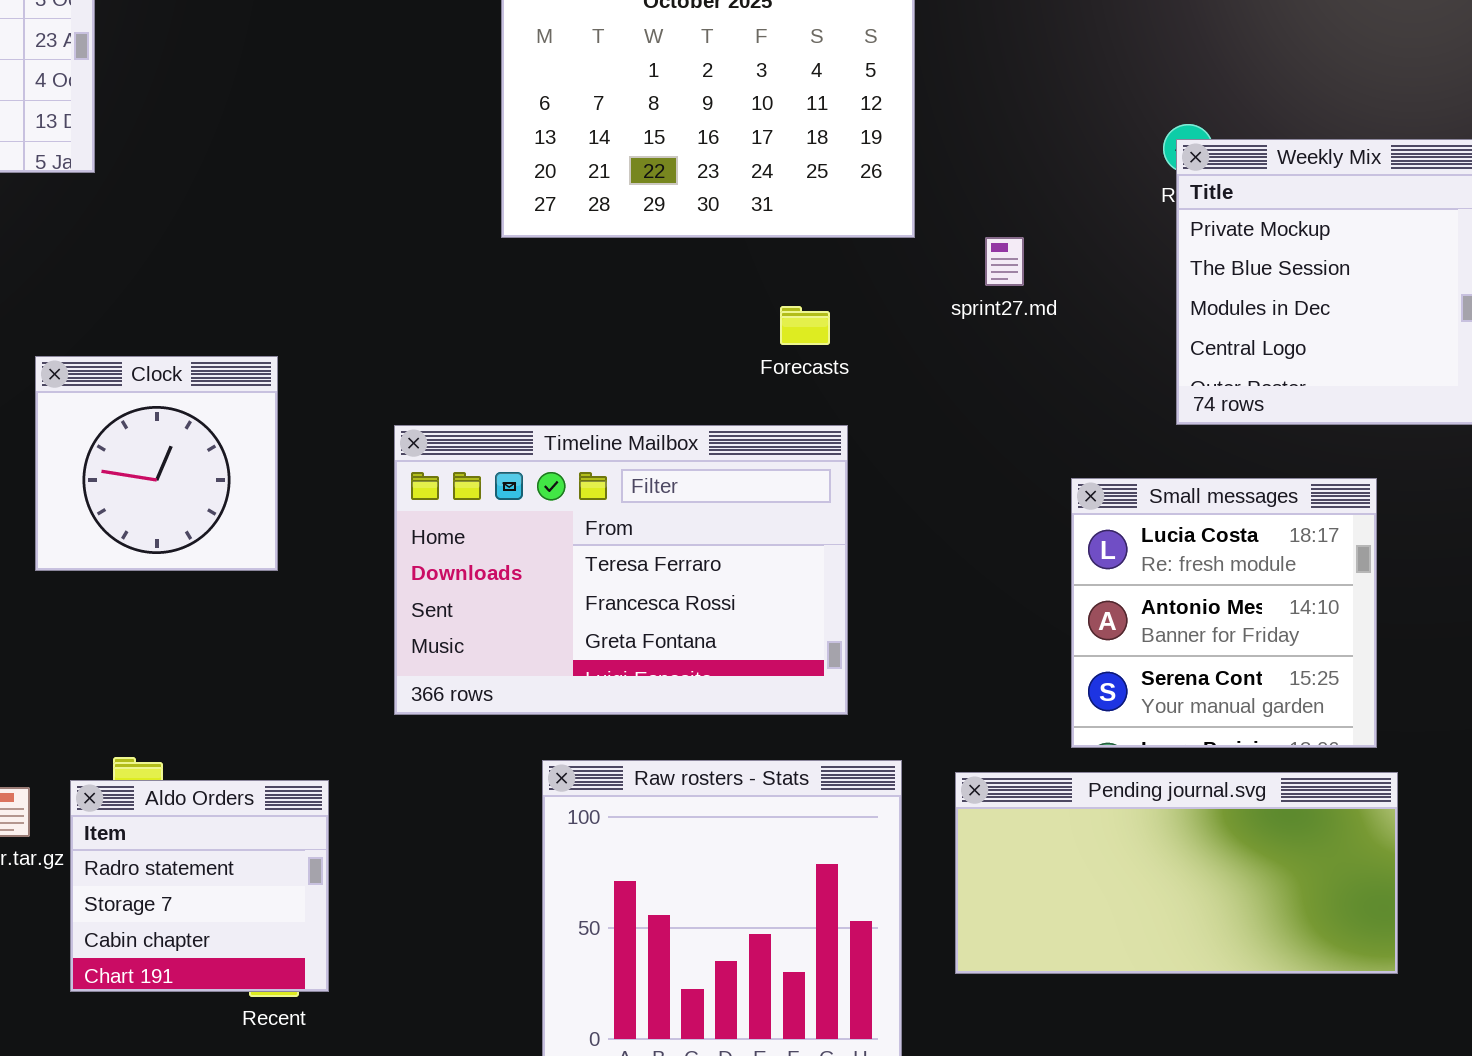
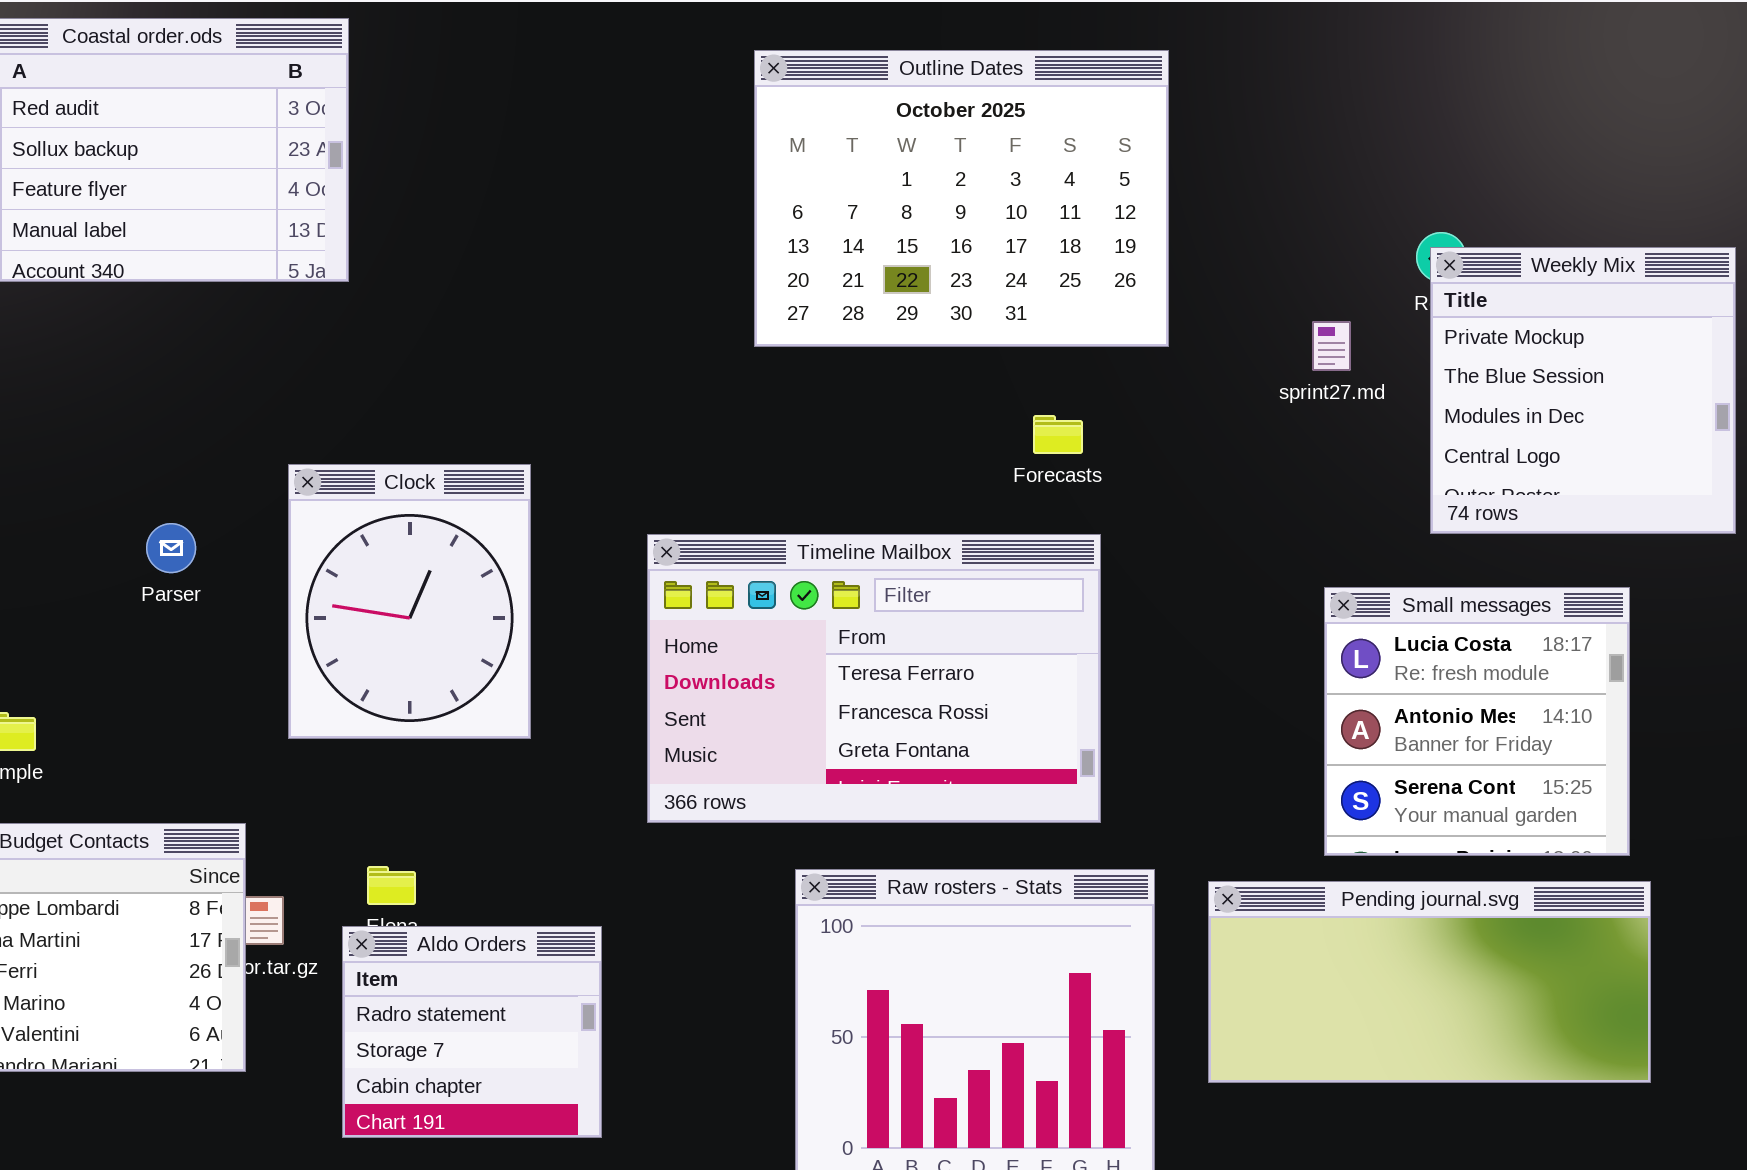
sprint27.md: [985,237,1024,286] -> [1312,321,1351,371], moved
Clock: [35,356,278,571] -> [288,464,531,739], resized
Aldo Orders: [70,780,329,992] -> [342,926,602,1138], moved

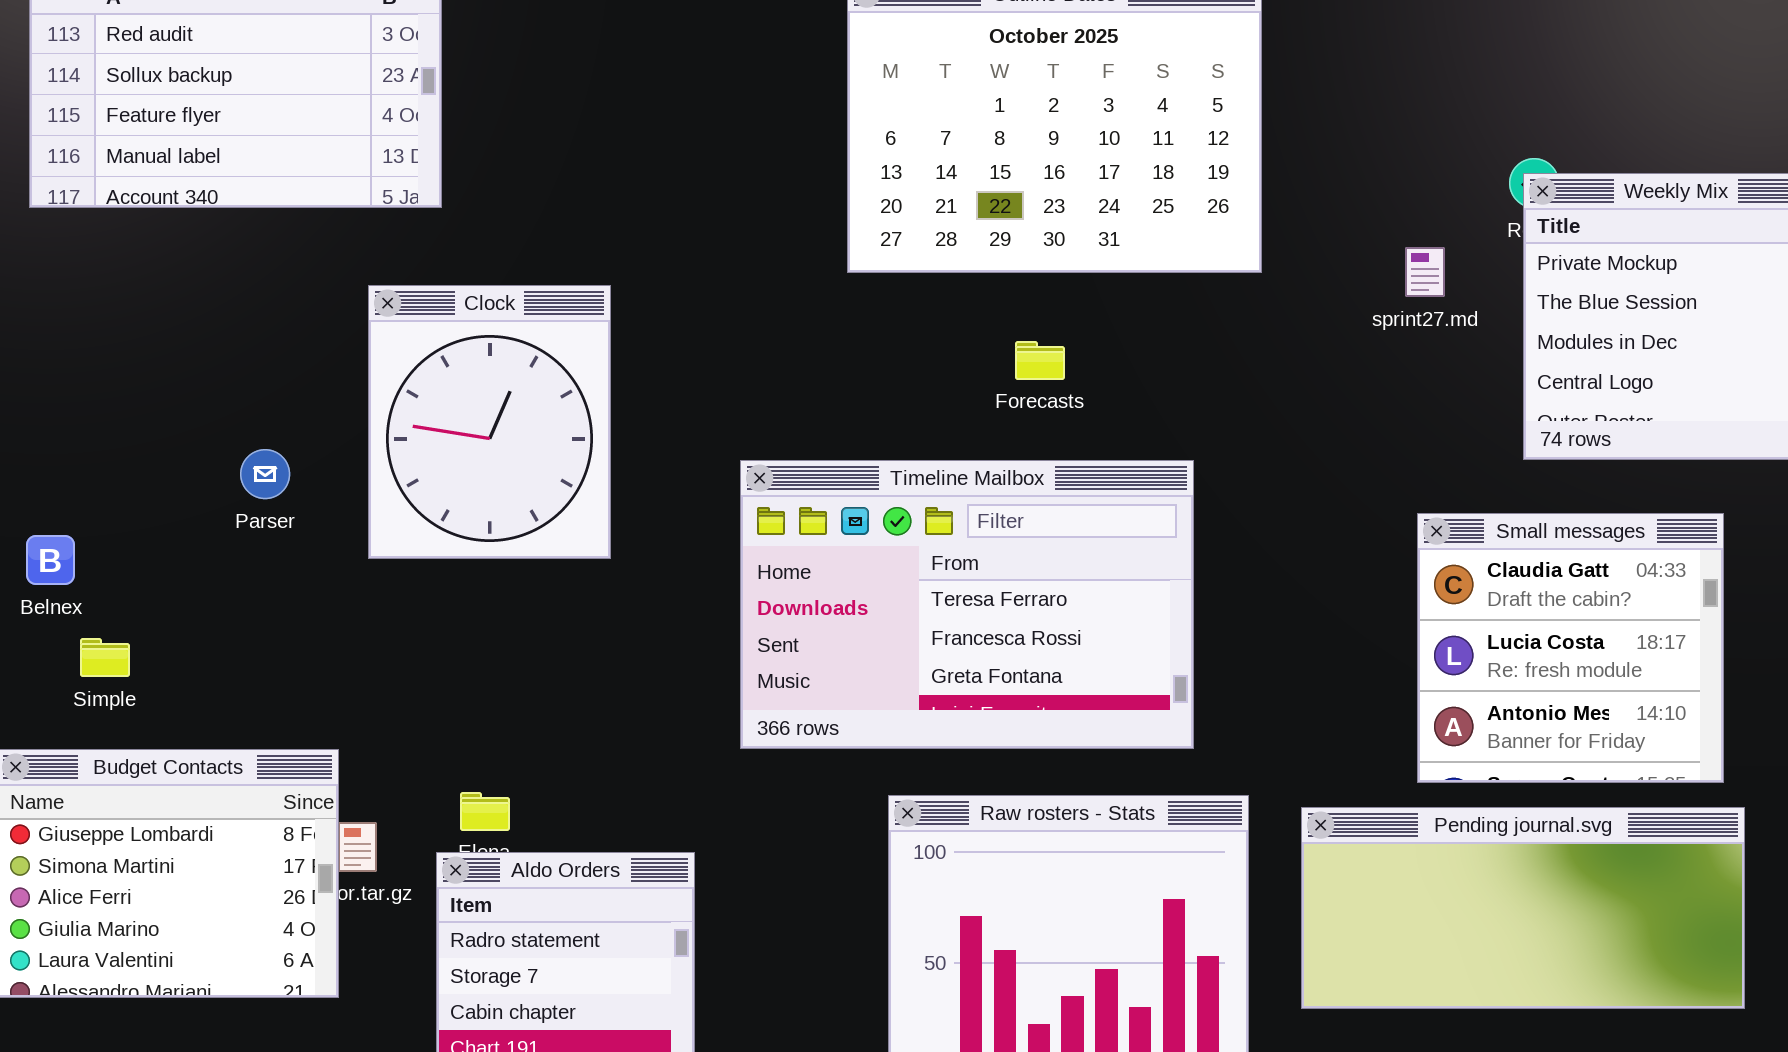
Forecasts: [1033,415,1083,454] -> [1015,341,1065,380], moved
Clock: [288,464,531,739] -> [368,285,611,559], moved
Small messages: [1324,587,1630,856] -> [1417,513,1724,783], scrolled up 1 row

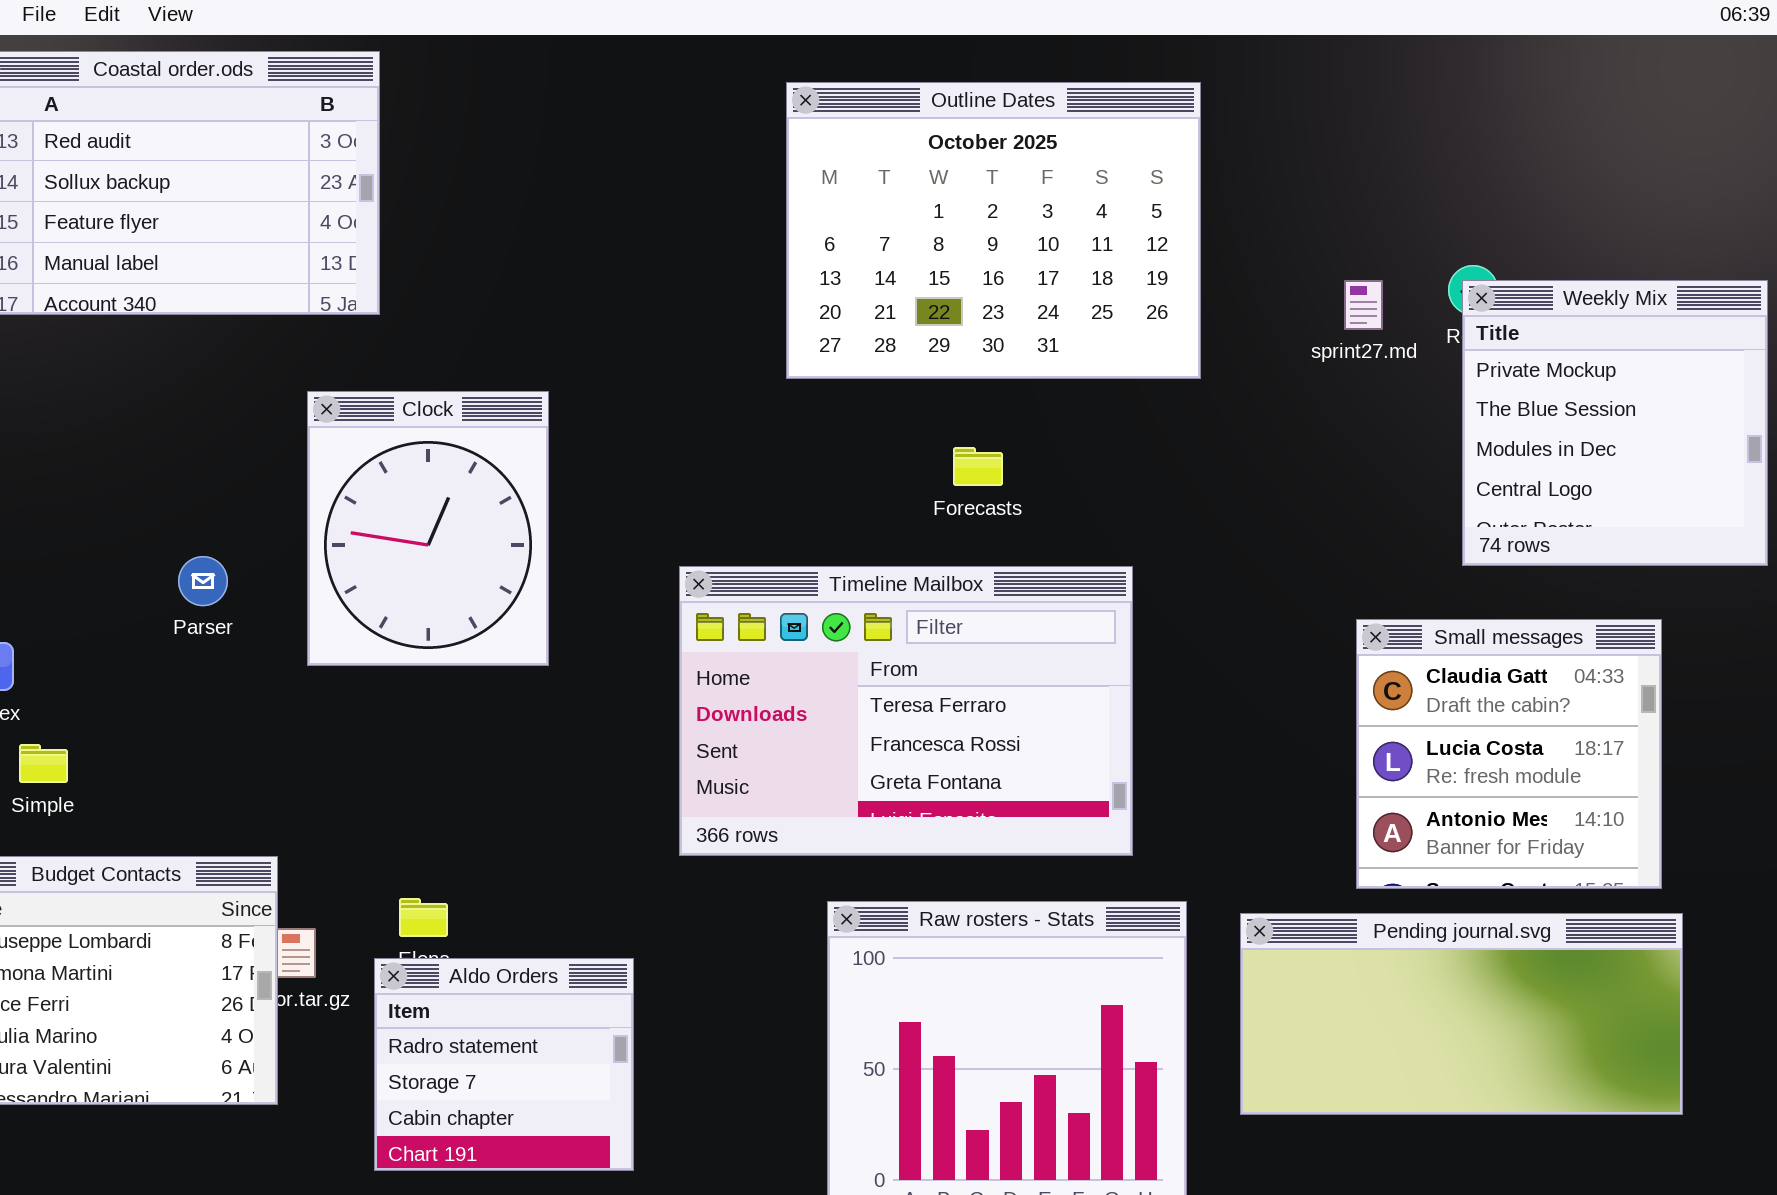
sprint27.md: [1405,247,1445,297] -> [1344,280,1383,330], moved

